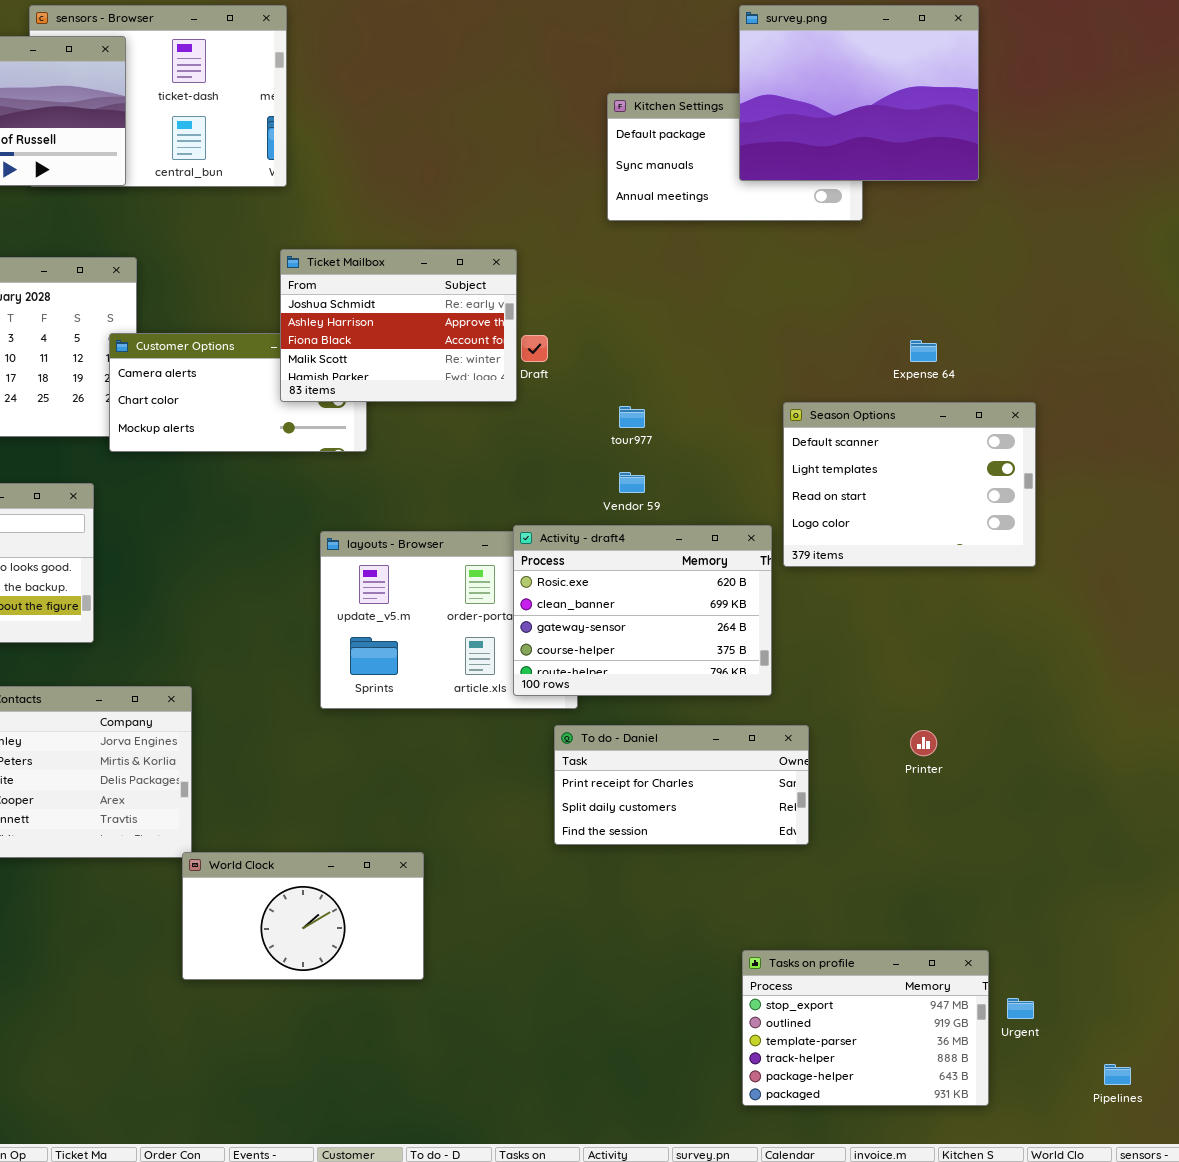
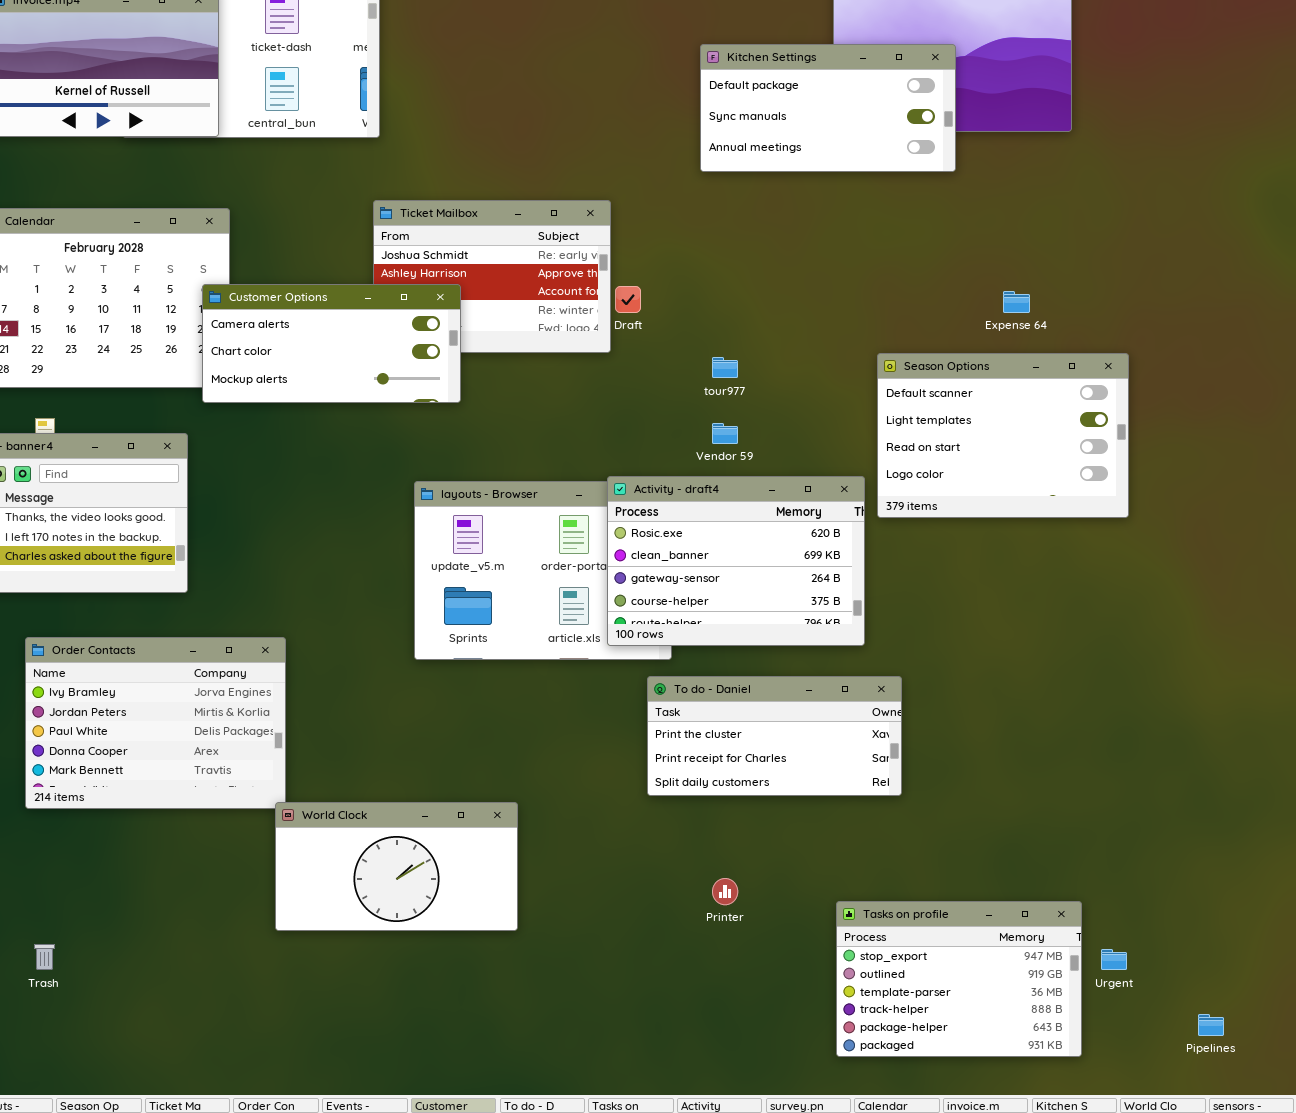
Kitchen Settings: [607,93,863,221] -> [700,44,956,172], raised
Customer Options: [109,333,367,452] -> [202,284,461,403], raised
To do - Daniel: [554,725,809,845] -> [647,676,902,796], scrolled up 1 row
Printer: [910,730,937,756] -> [712,878,738,905], moved

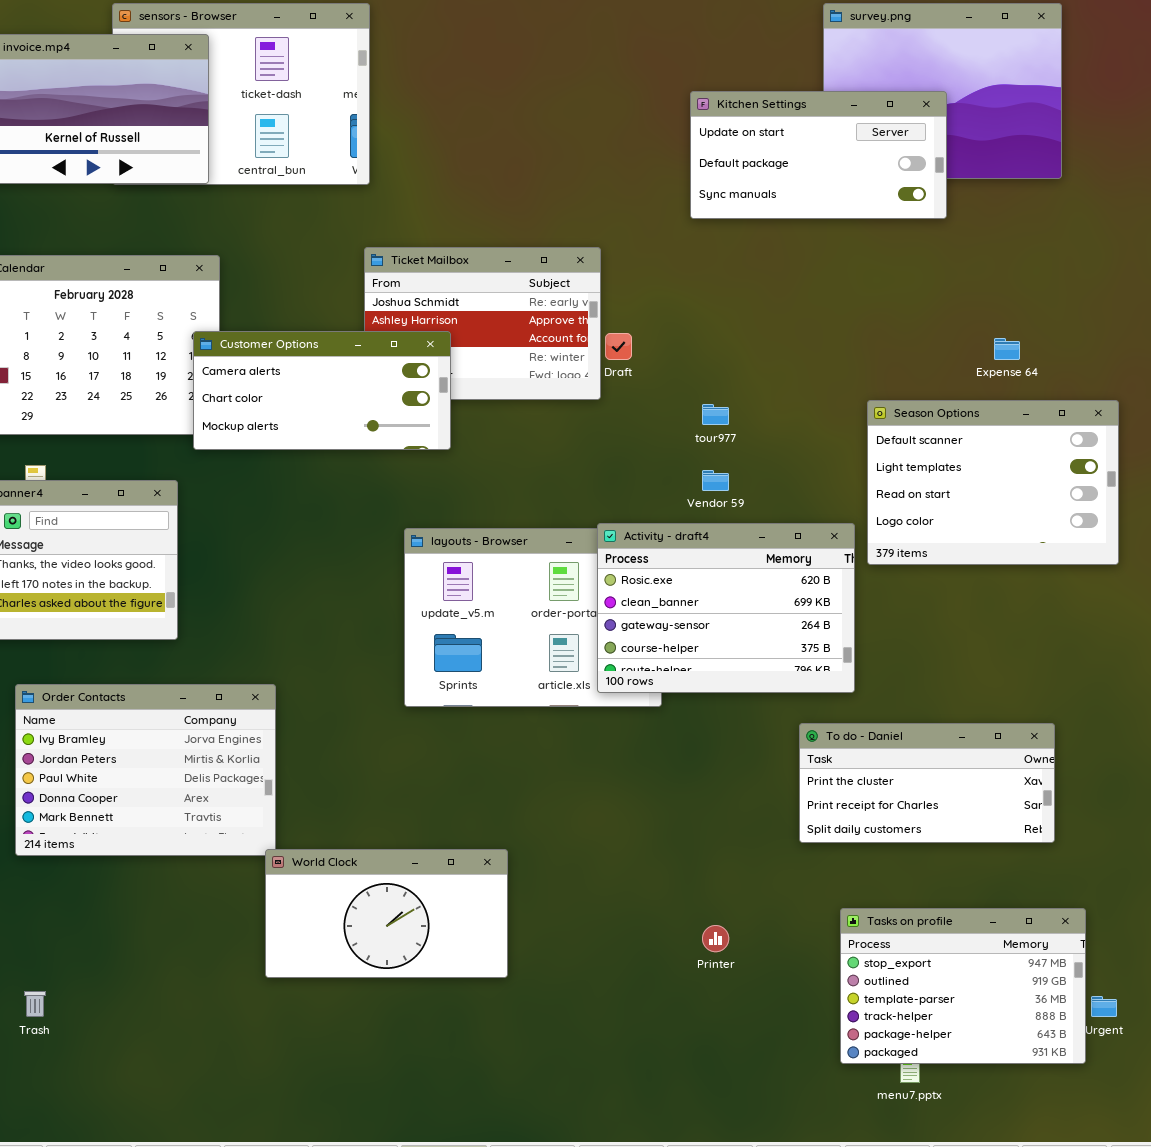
Kitchen Settings: [700,44,956,172] -> [690,91,947,219], scrolled up 1 row
To do - Daniel: [647,676,902,796] -> [799,723,1055,843], moved
Tasks on profile: [836,901,1082,1057] -> [840,908,1086,1064], moved

